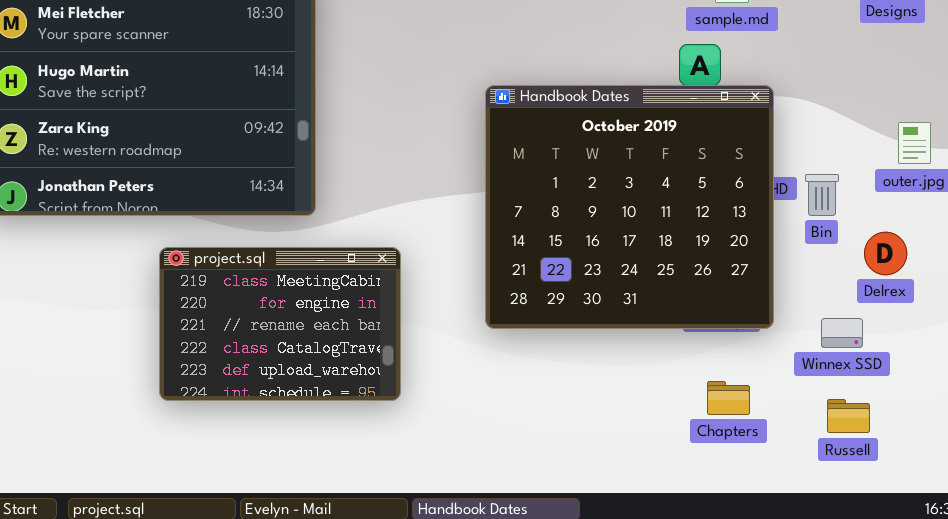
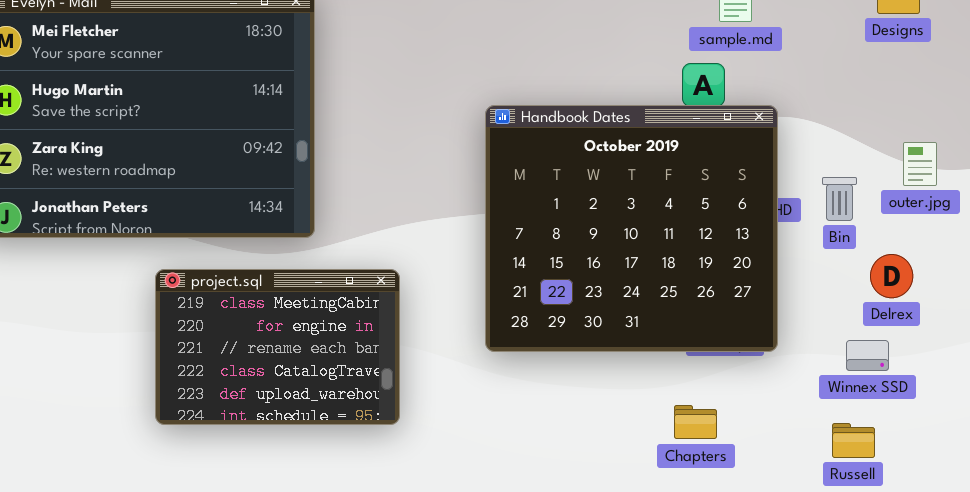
Bin: [805,174,839,216] -> [822,177,857,221], moved
Winnex SSD: [821,318,863,348] -> [846,340,889,371], moved
Chapters: [707,381,750,415] -> [674,405,717,439], moved

